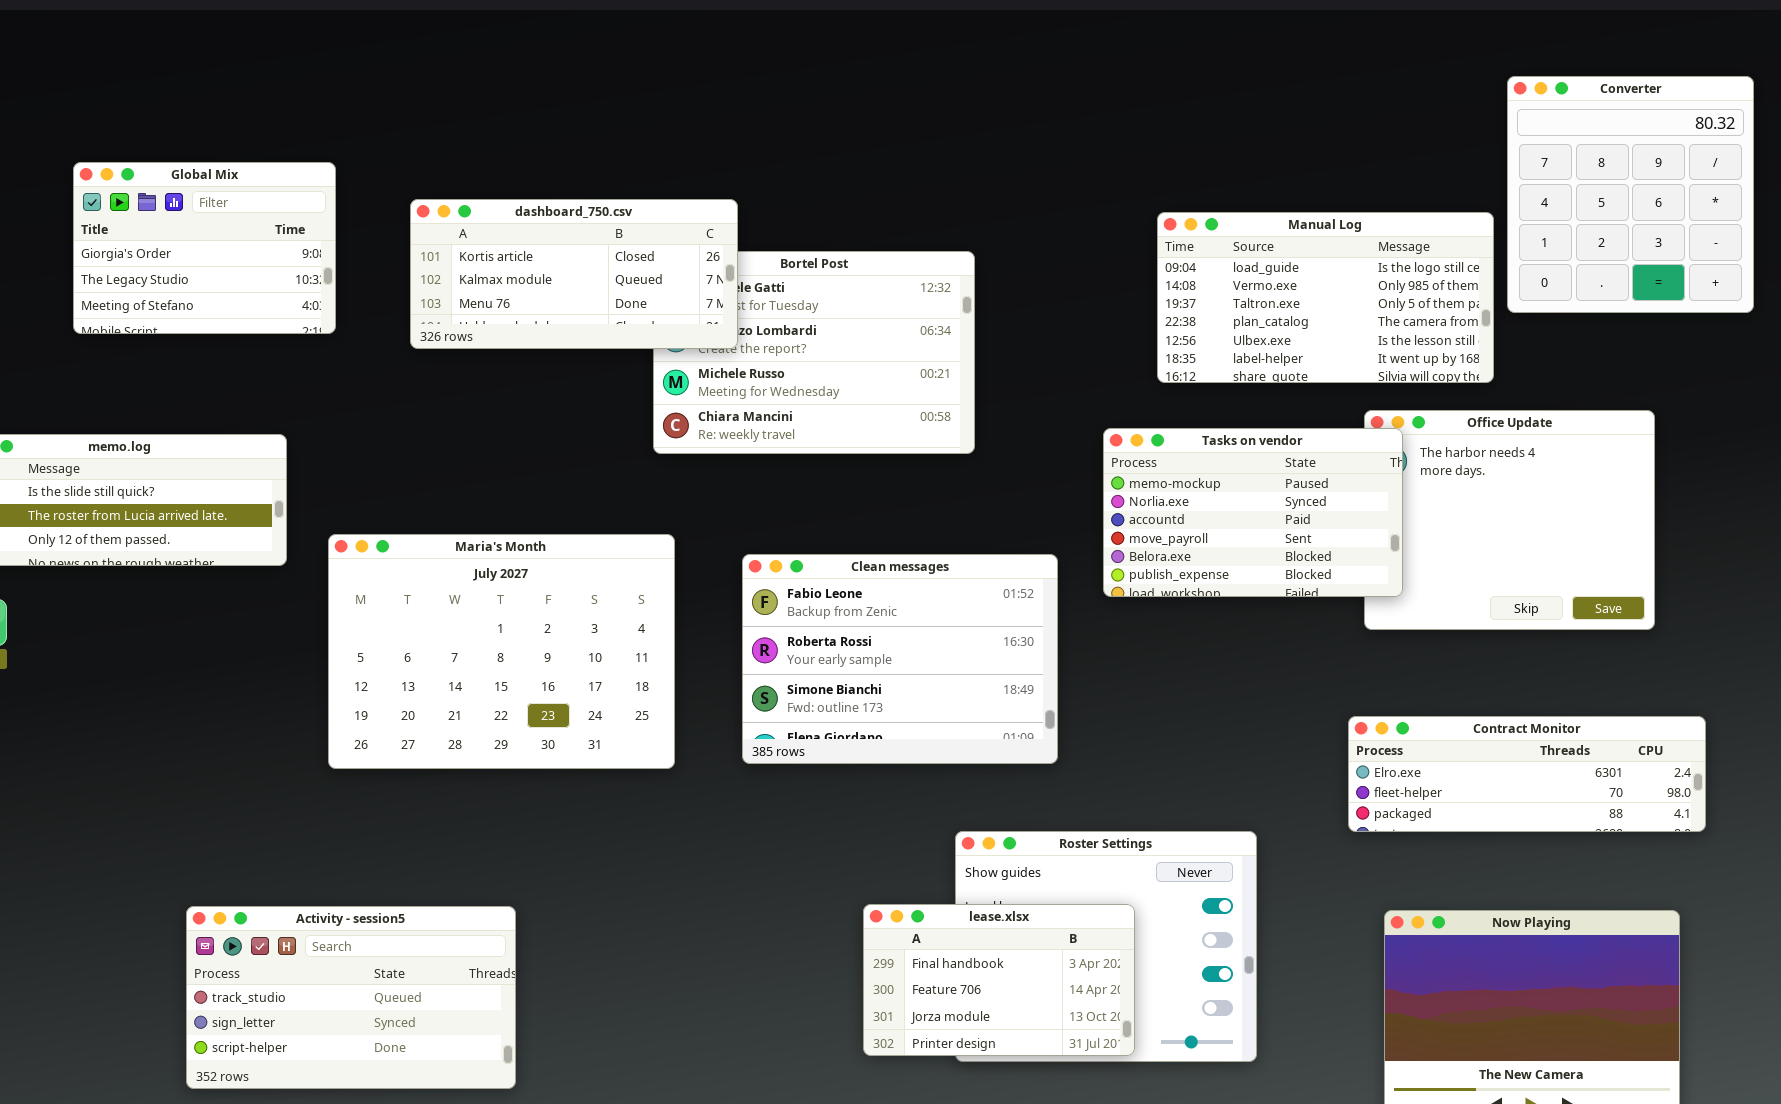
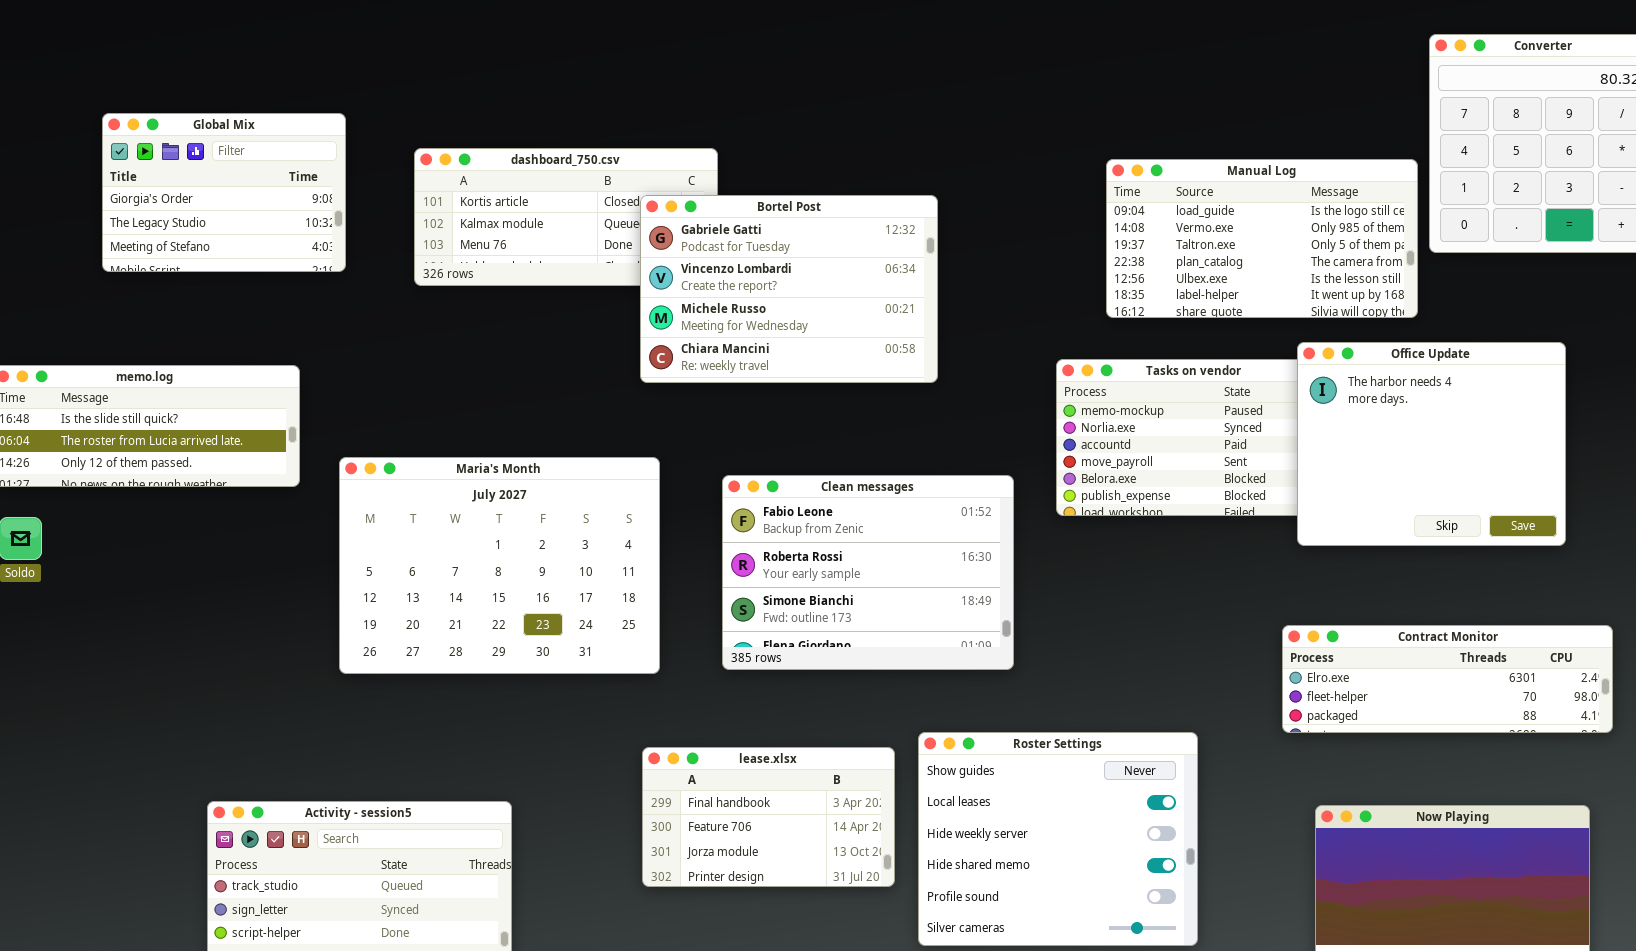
Bortel Post: [653,251,975,454] -> [640,195,938,383], raised
Office Update: [1364,410,1655,630] -> [1297,342,1566,546], raised
lease.xlsx: [863,904,1135,1056] -> [642,747,895,887], moved

